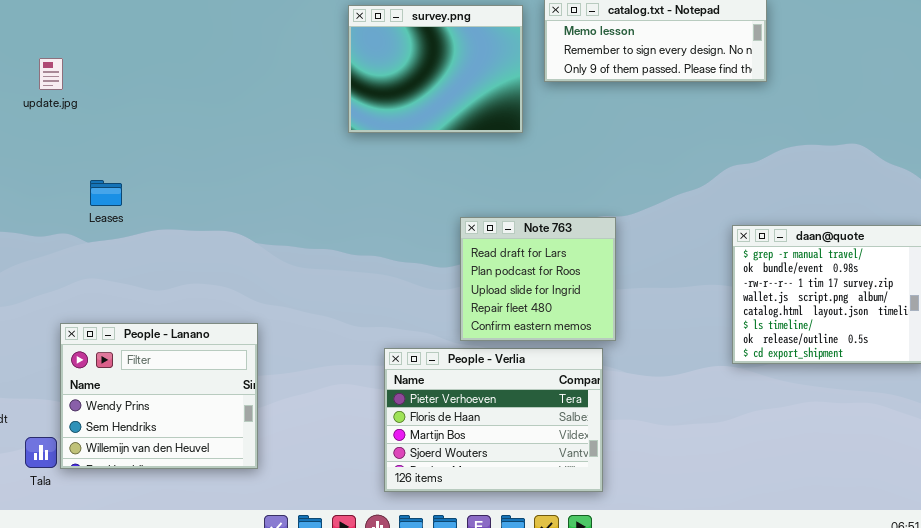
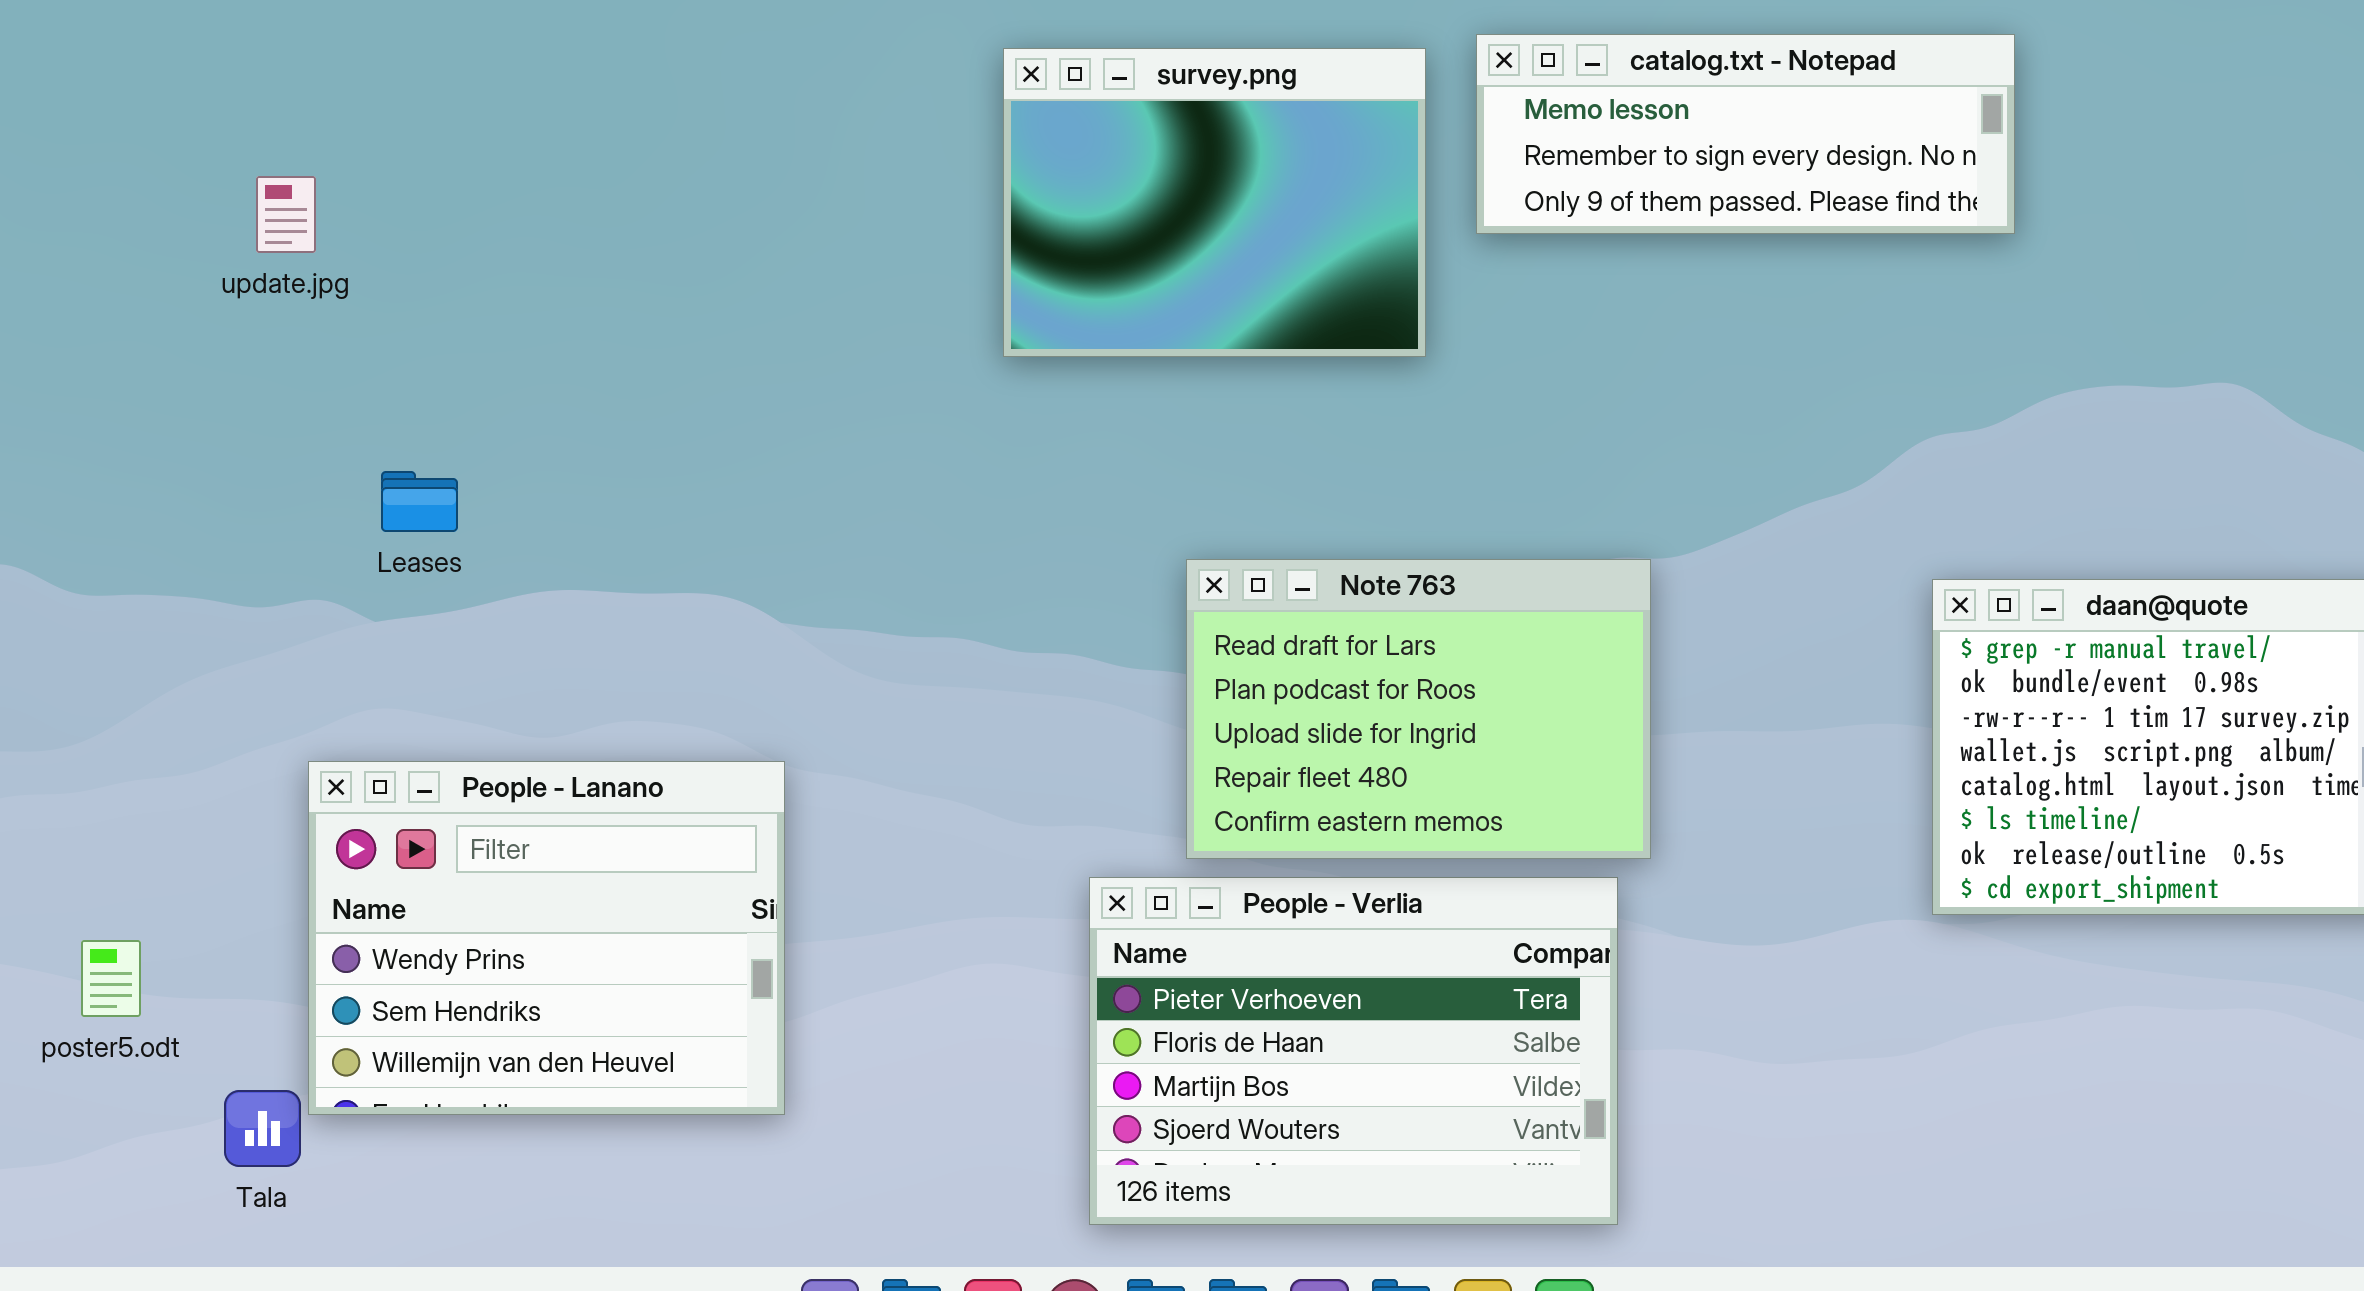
Note 763: [460,217,616,341] -> [1186,559,1651,859], resized
People - Lanano: [60,323,258,469] -> [308,761,785,1115], moved

